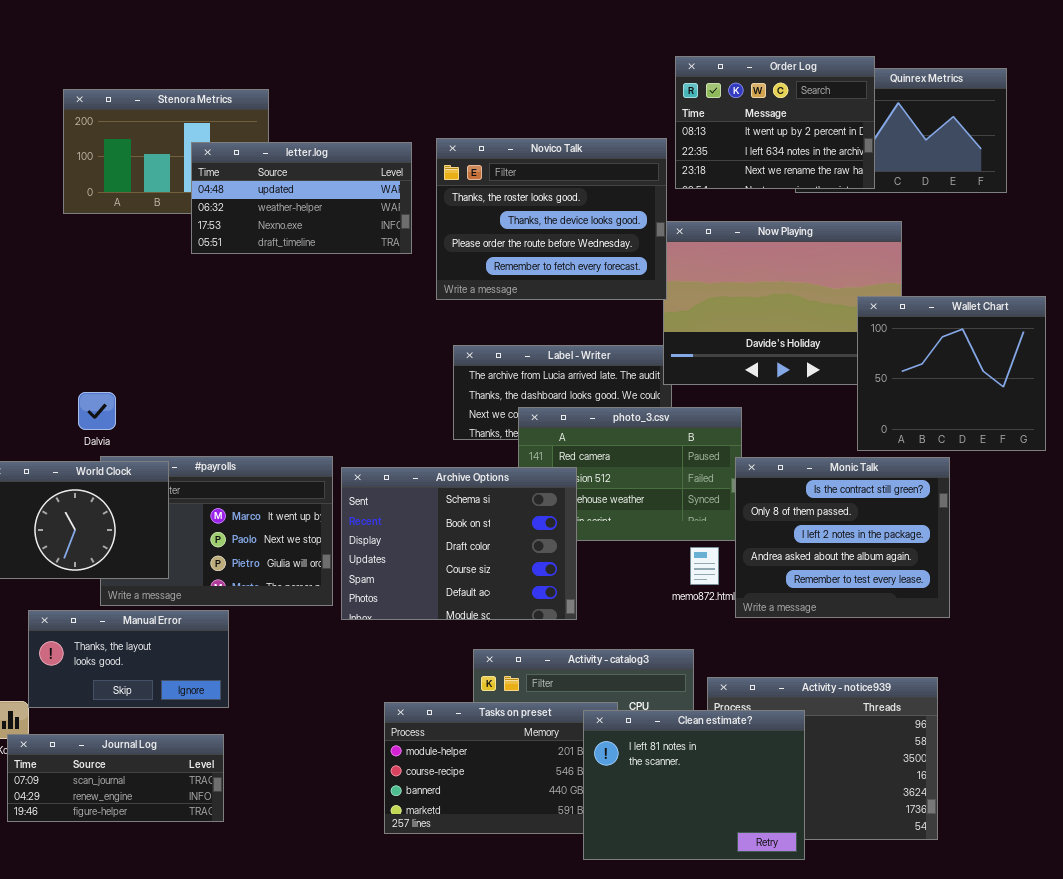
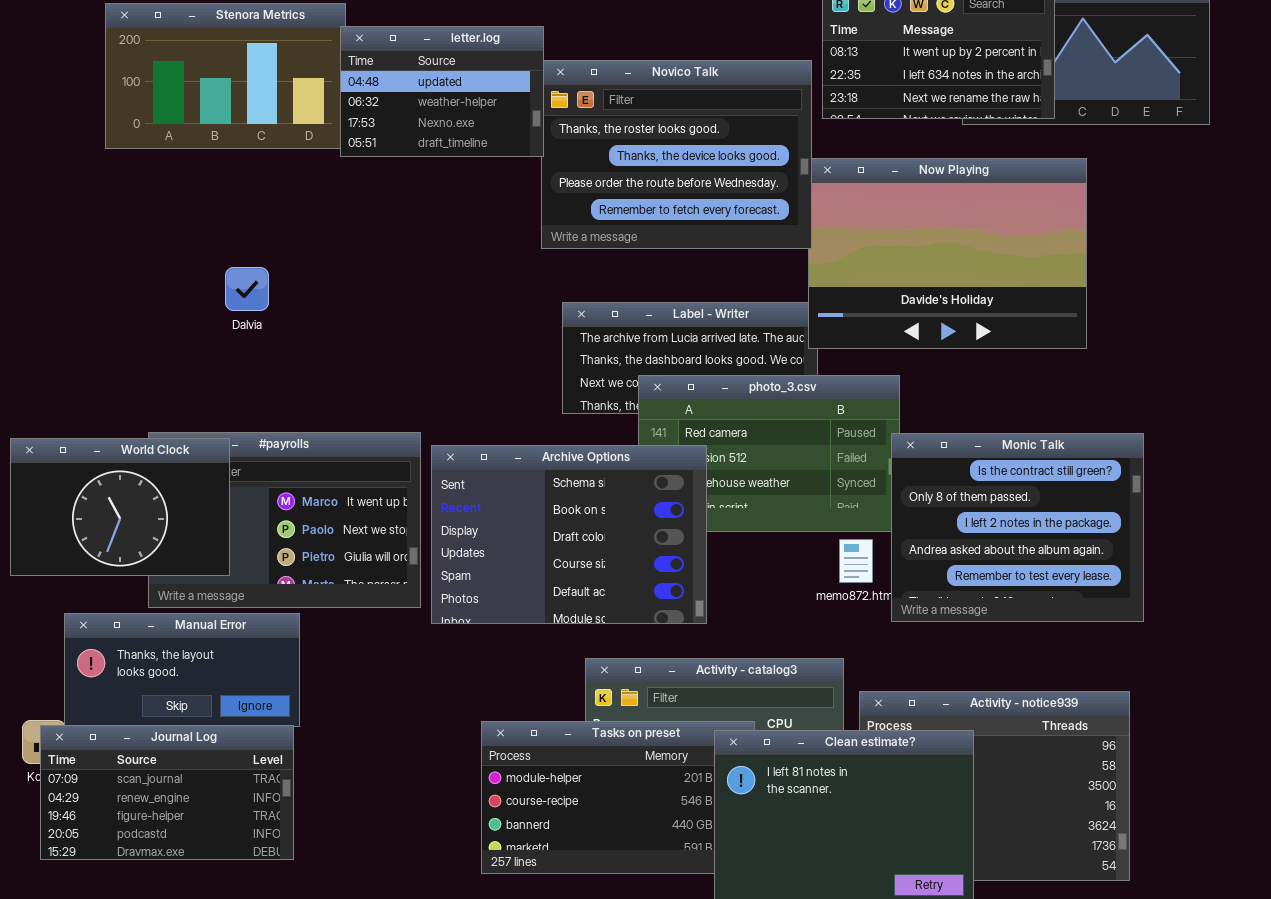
letter.log: [191,142,412,254] -> [340,26,544,157], moved, resized
Wallet Chart: [857,296,1046,451] -> none, closed
Dalvia: [78,392,116,430] -> [225,267,269,311], moved
Journal Log: [7,734,224,822] -> [40,725,294,860], resized

